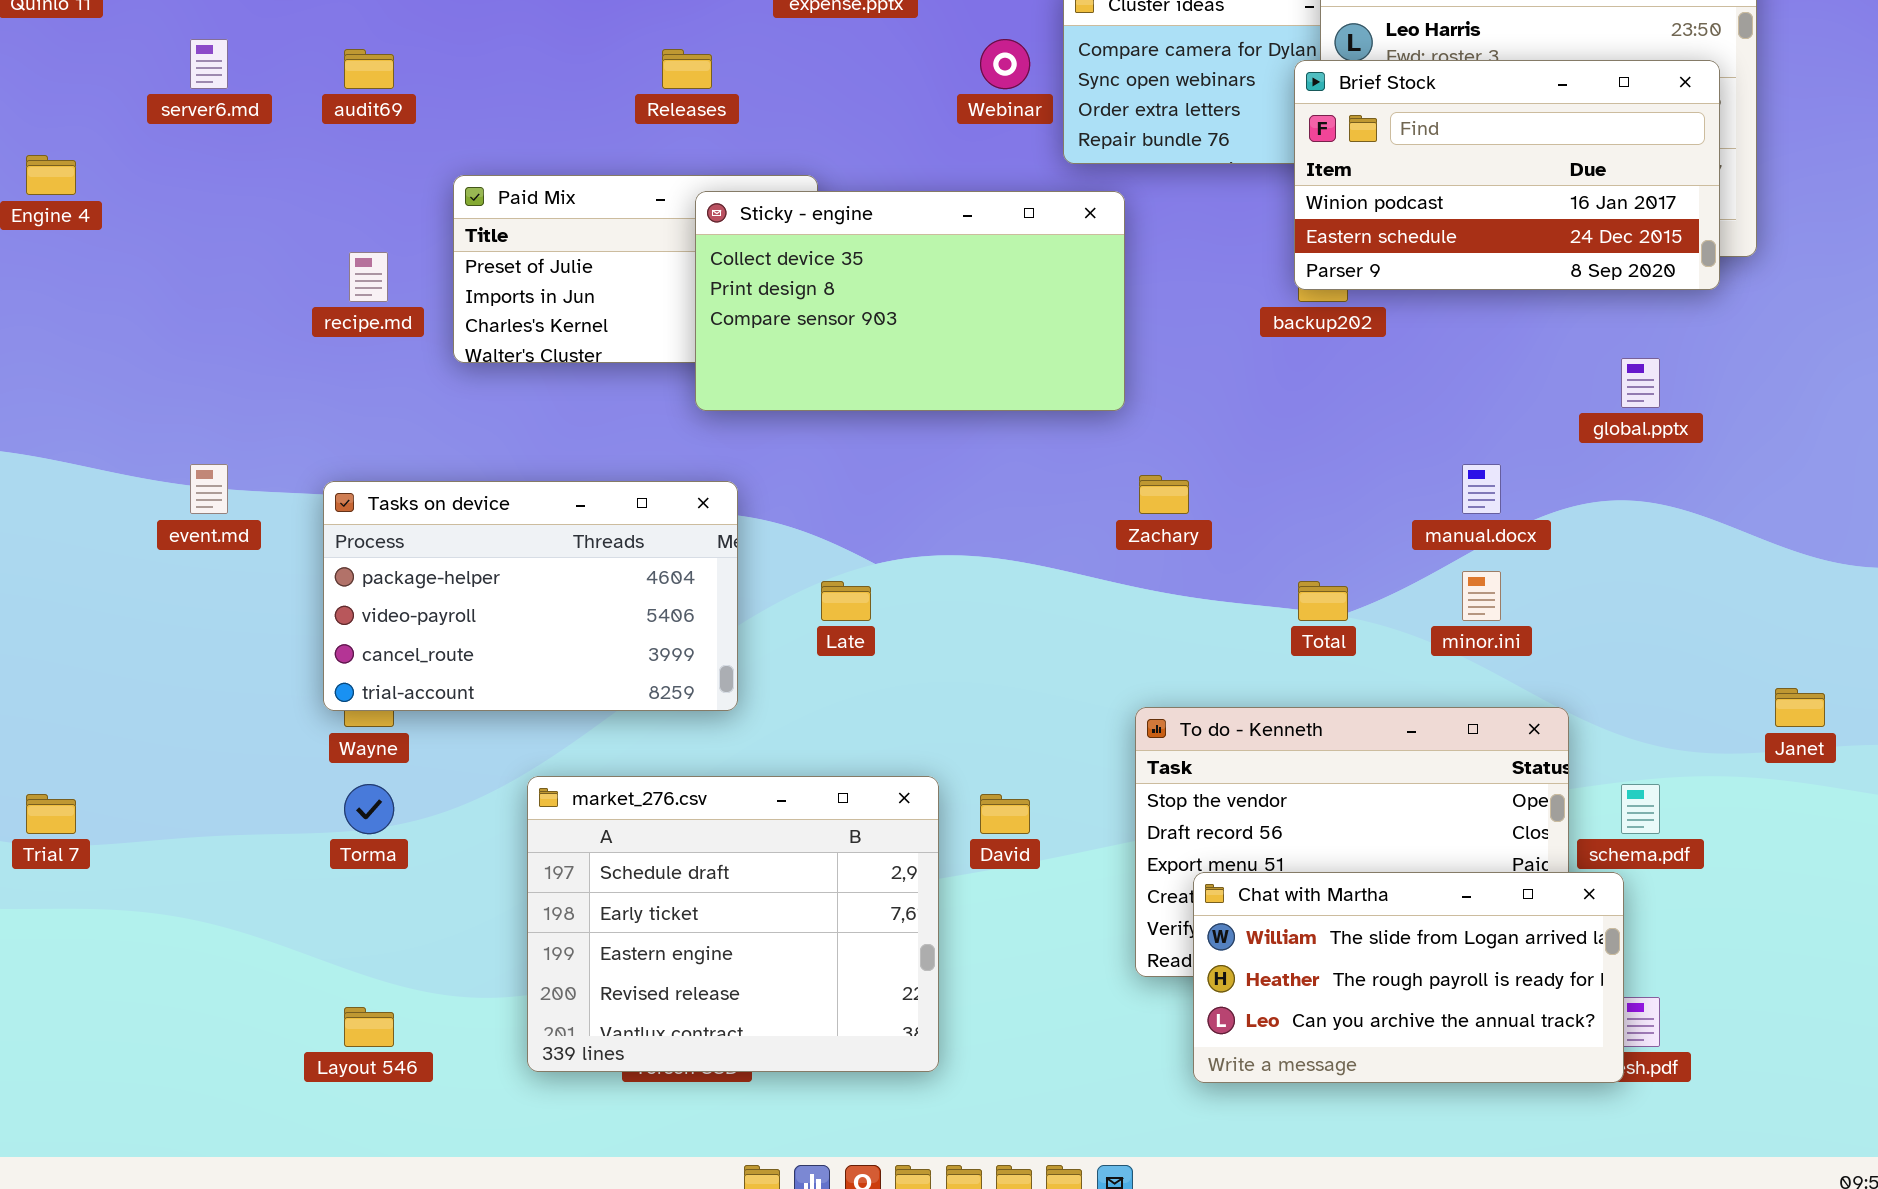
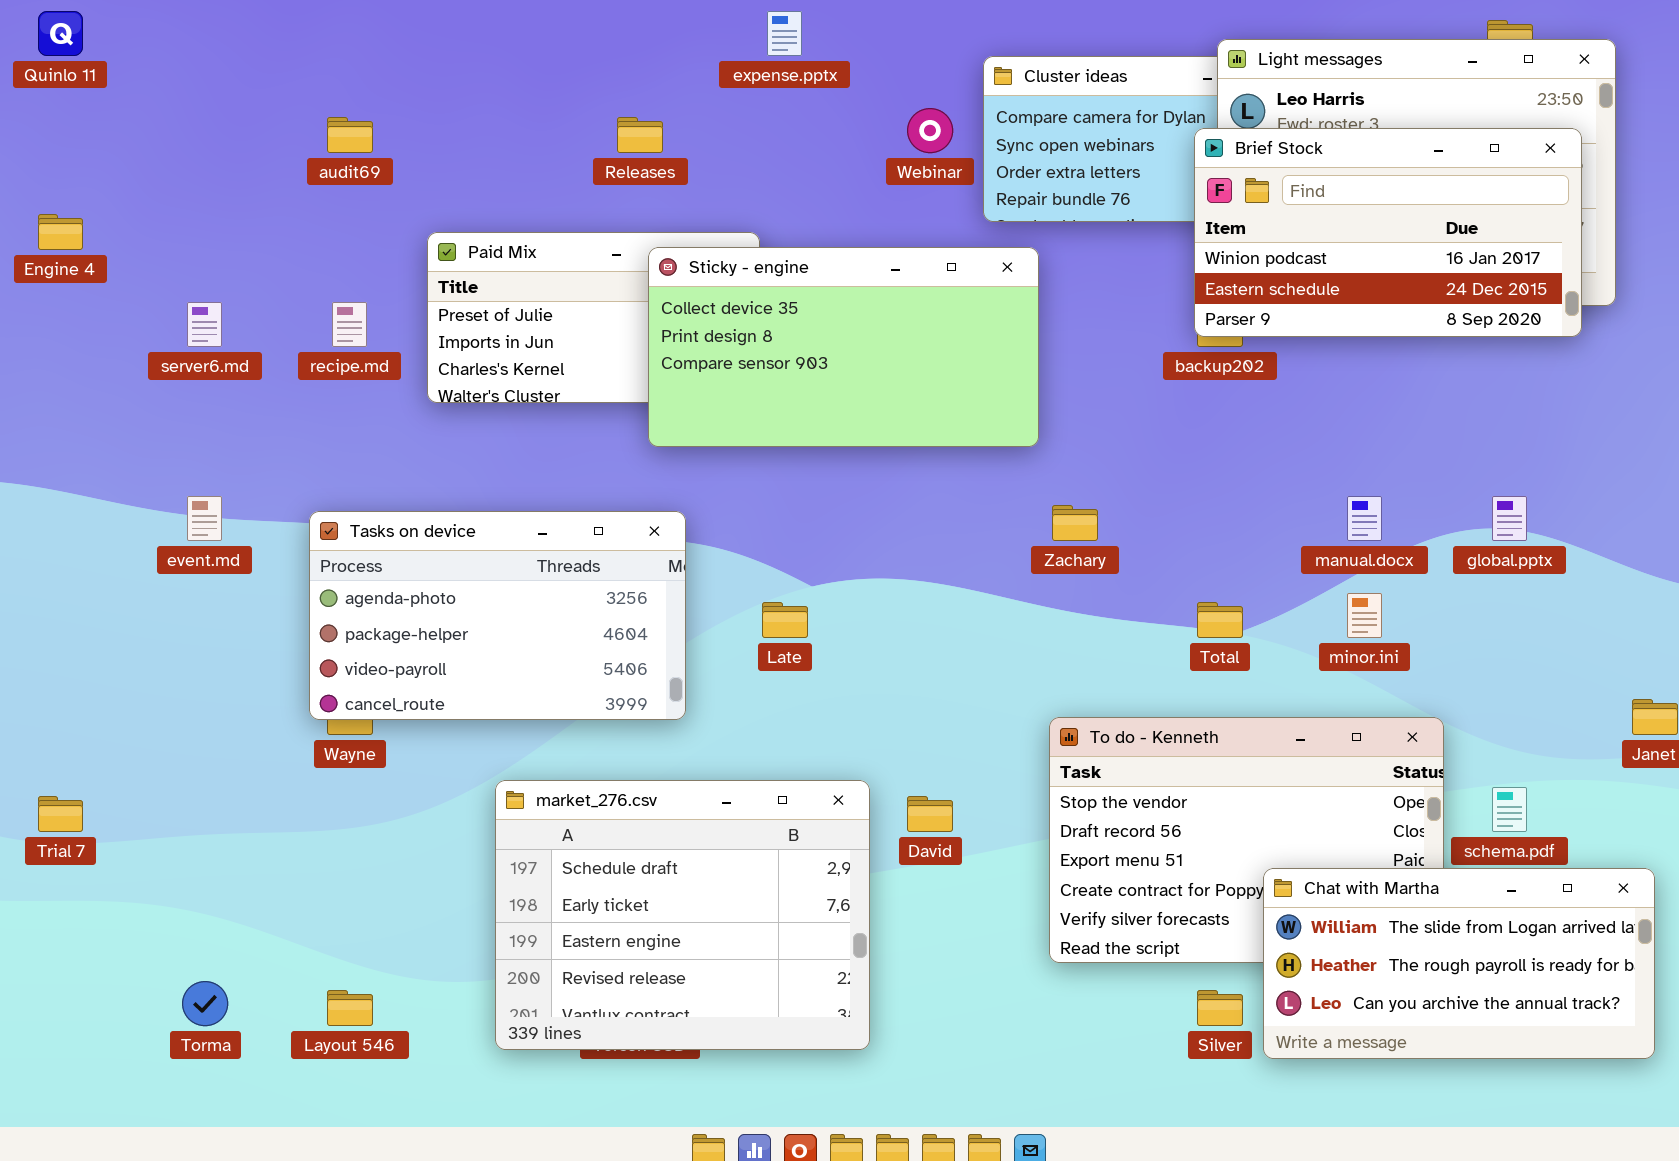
server6.md: [190,39,228,89] -> [187,302,222,347], moved
global.pptx: [1621,358,1660,408] -> [1492,496,1527,541], moved
Tasks on device: [323,481,738,711] -> [309,511,686,720], scrolled up 1 row
Torma: [344,784,394,834] -> [182,981,228,1026], moved
Chat with Martha: [1193,872,1624,1083] -> [1263,868,1655,1059], moved

